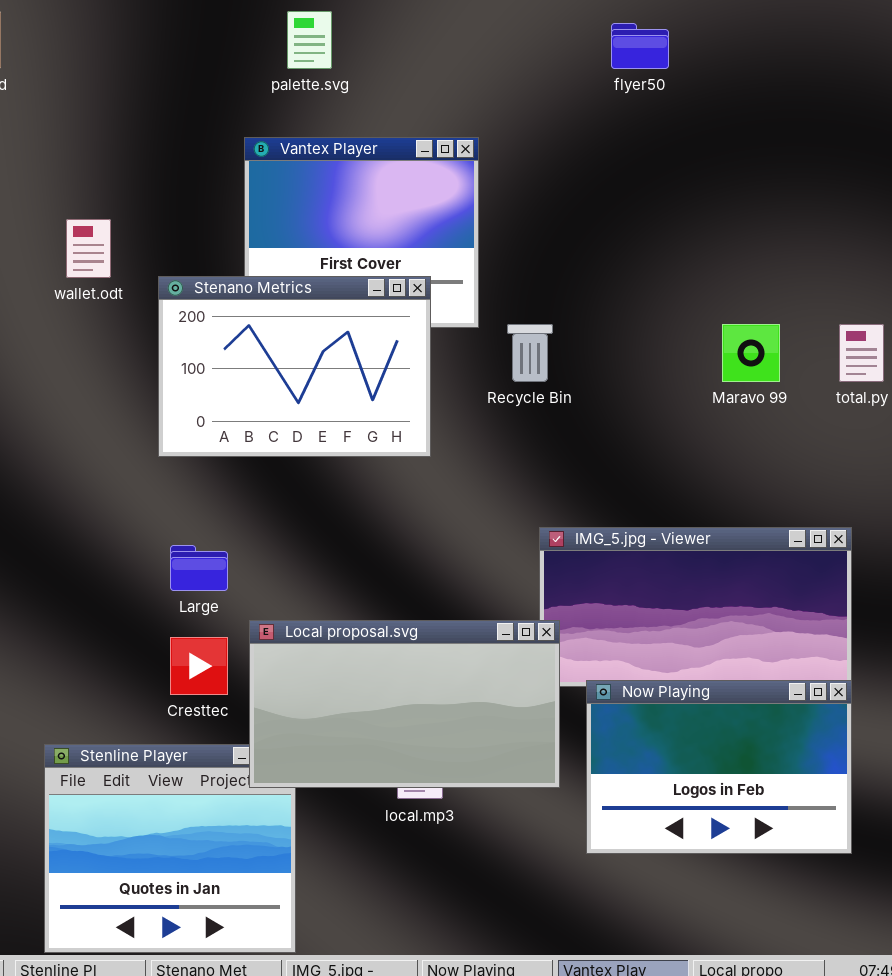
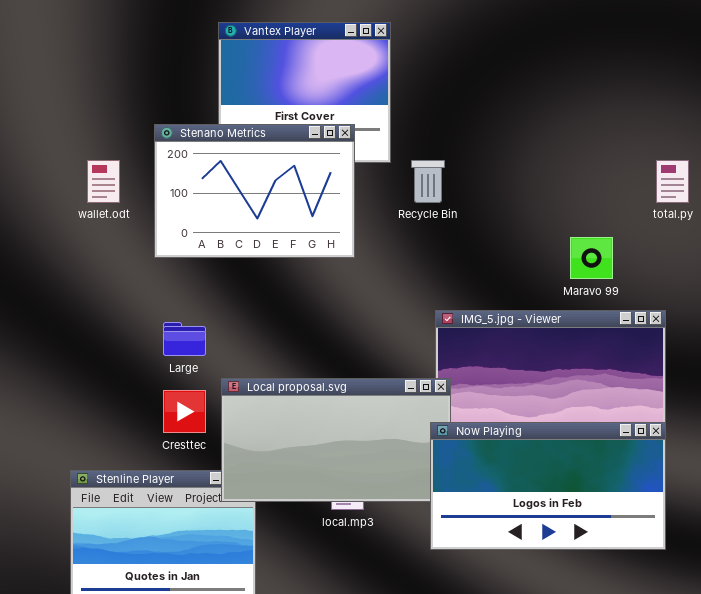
wallet.odt: [66,219,111,278] -> [87,160,120,203], moved
Maravo 99: [722,324,780,382] -> [570,237,613,279], moved
Now Playing: [586,680,852,854] -> [430,422,666,550], resized

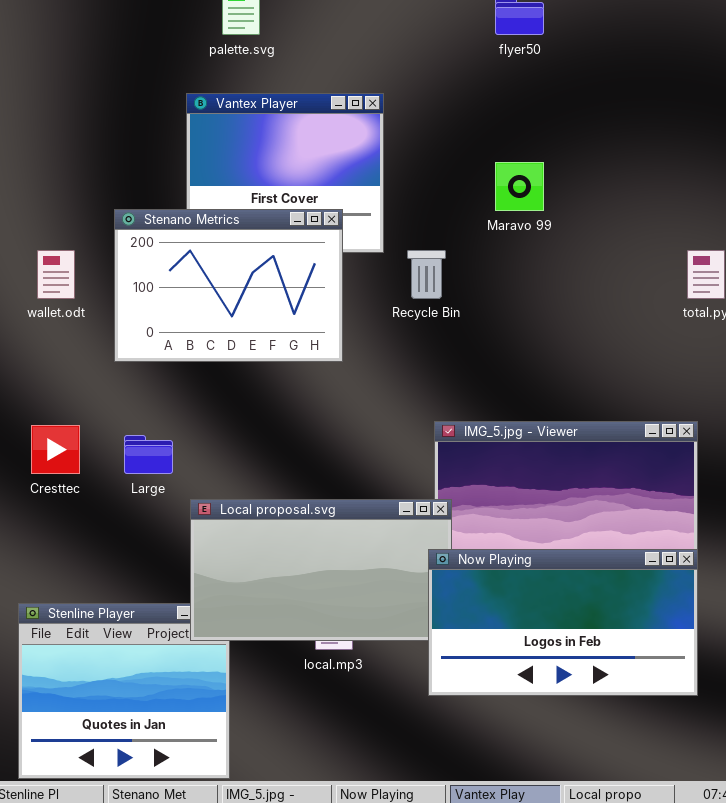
Maravo 99: [570,237,613,279] -> [495,162,544,211], moved
Cresttec: [163,390,206,433] -> [31,425,80,474], moved

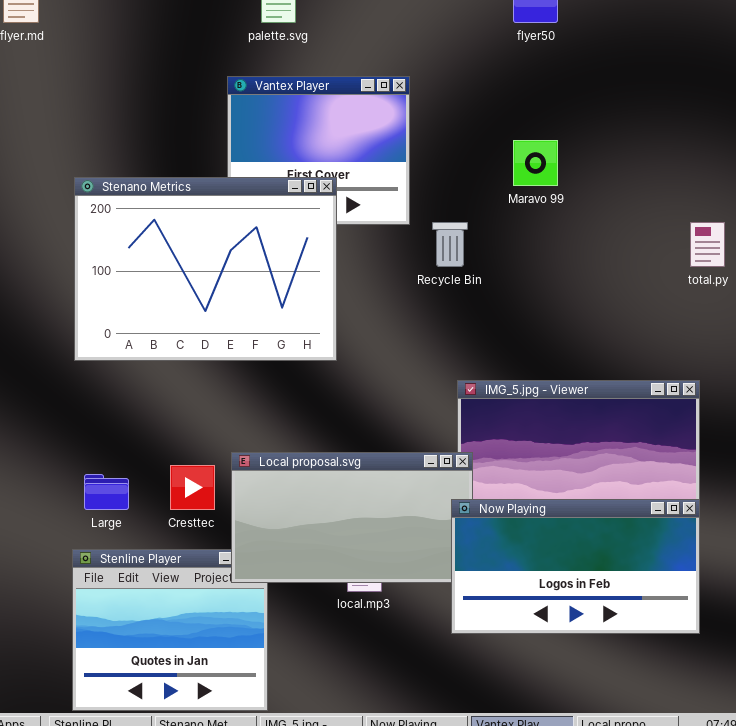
Stenano Metrics: [114,209,343,362] -> [74,177,337,361], moved, resized
Cresttec: [31,425,80,474] -> [170,465,215,510], moved
Large: [124,435,173,474] -> [84,474,129,510], moved

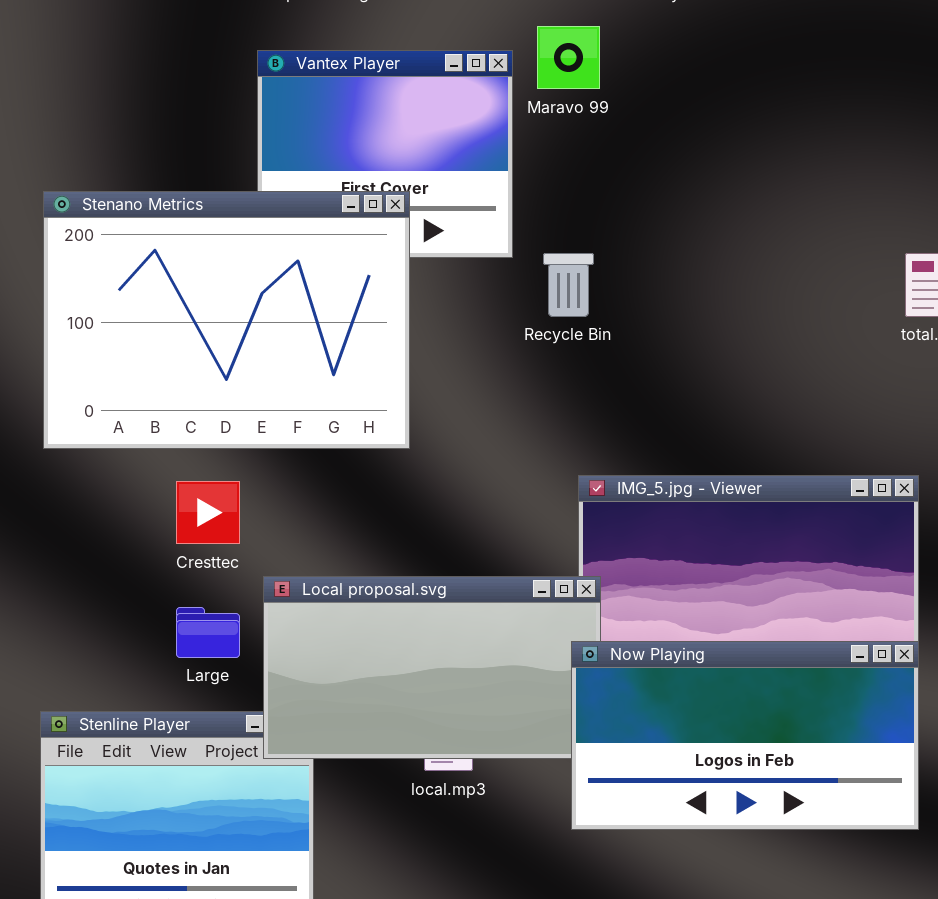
Maravo 99: [513,140,558,186] -> [537,26,600,89], moved
Cresttec: [170,465,215,510] -> [176,481,240,544], moved
Large: [84,474,129,510] -> [176,607,240,658], moved

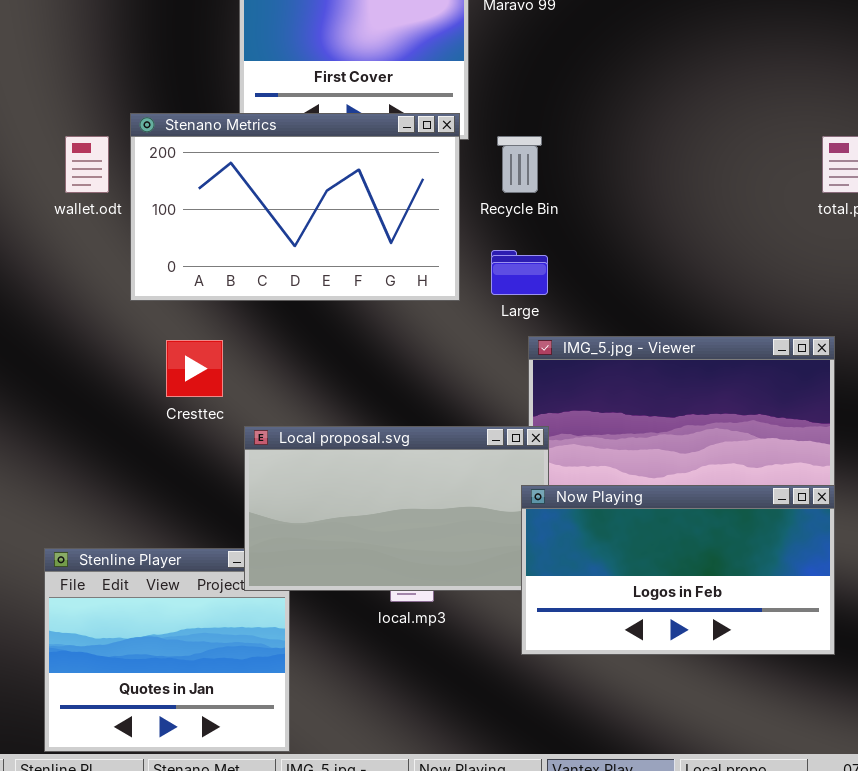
Stenano Metrics: [43,191,410,449] -> [130,113,460,301], moved, resized
Large: [176,607,240,658] -> [491,250,548,295], moved

